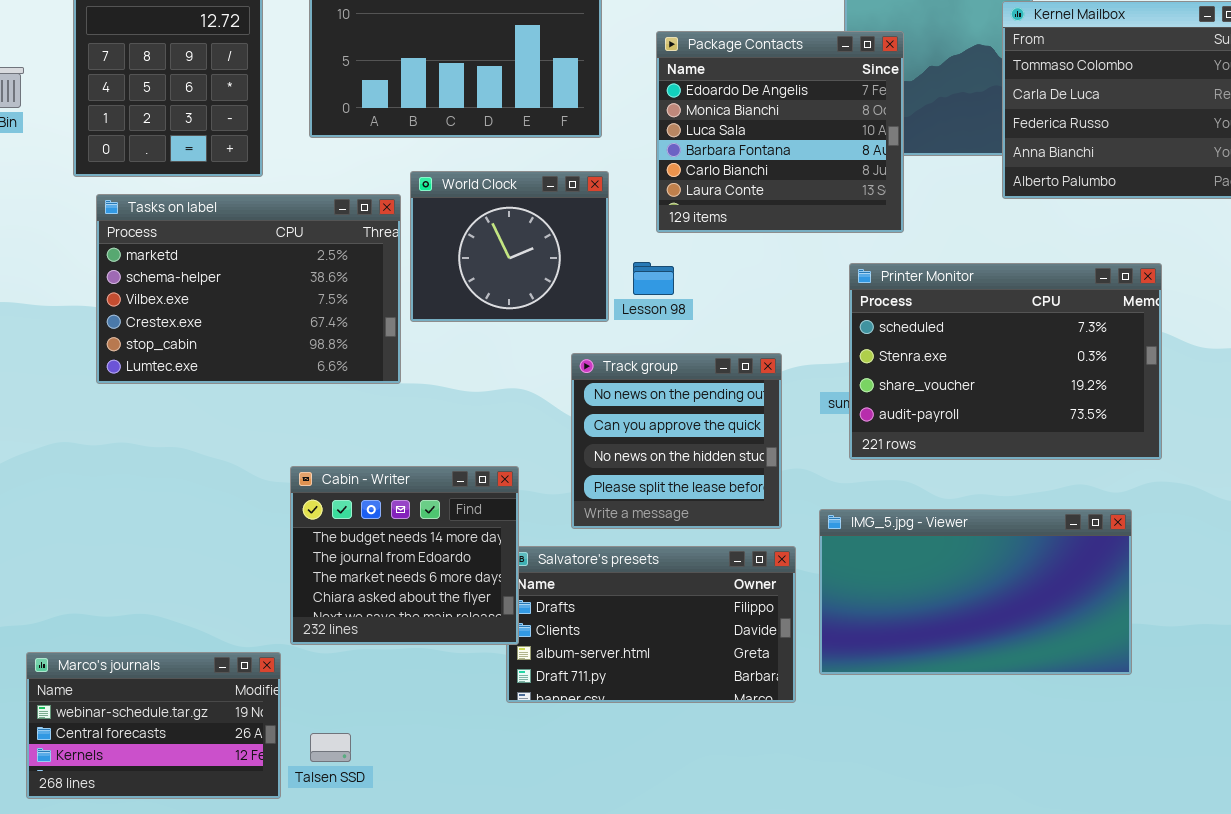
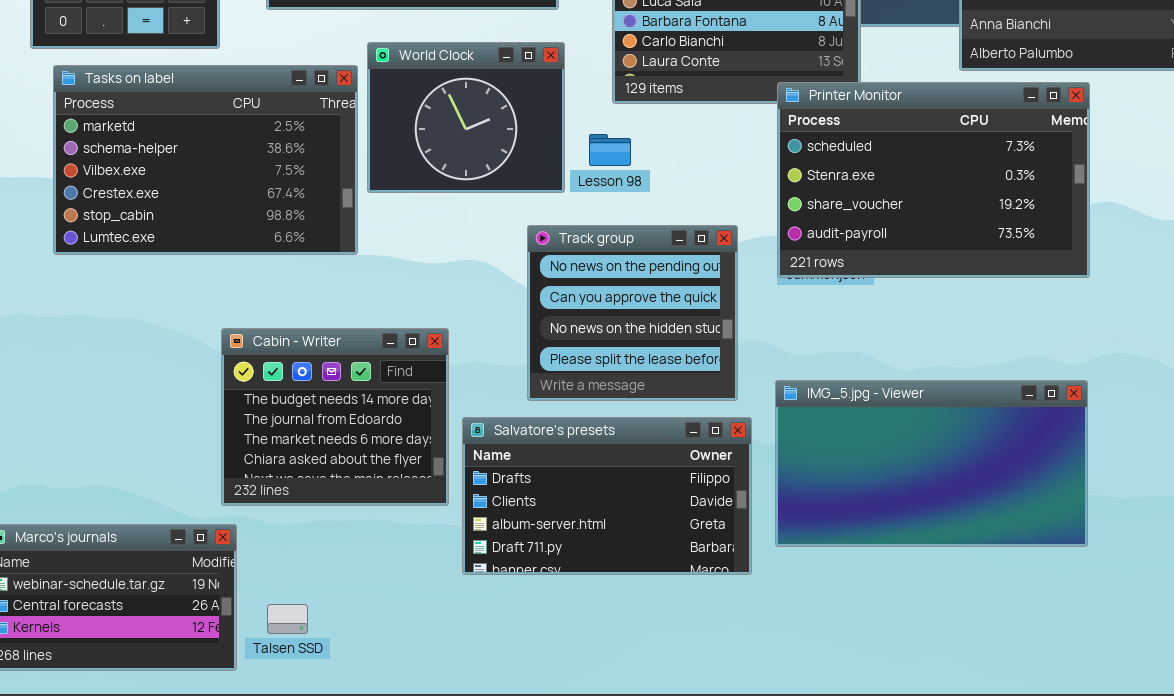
Printer Monitor: [849,263,1162,460] -> [777,82,1090,278], moved
Cabin - Writer: [290,466,519,645] -> [221,328,449,506], moved

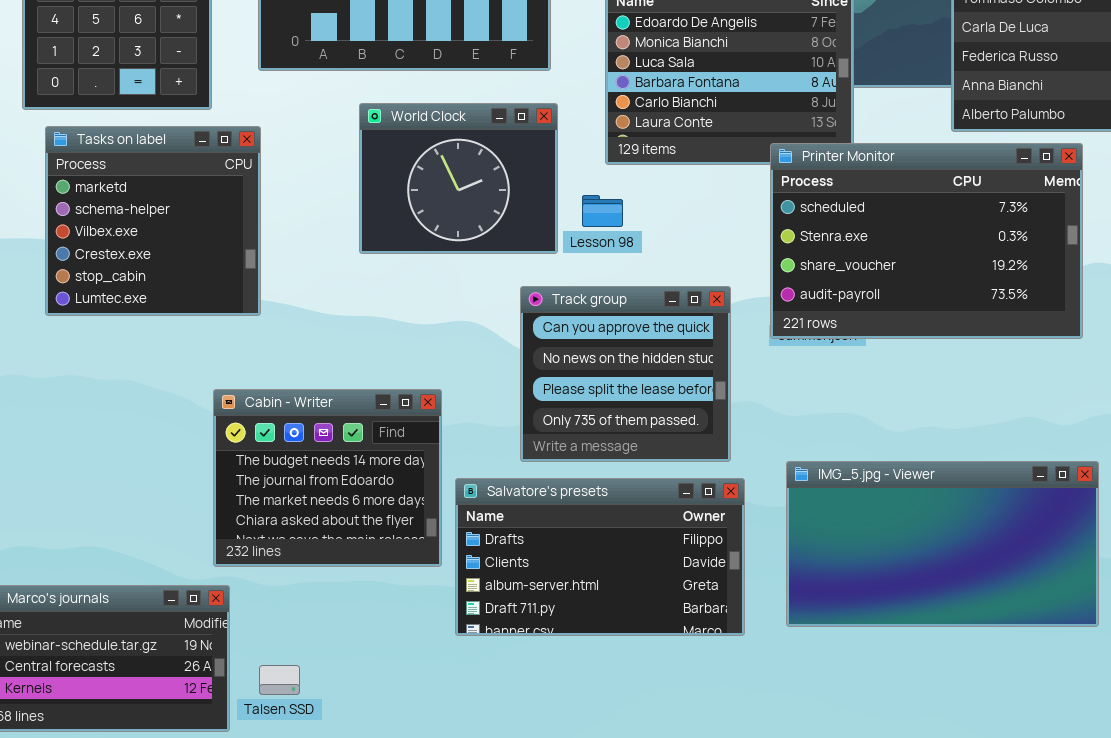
Tasks on label: [53,65,358,255] -> [45,126,261,316], resized
Track group: [527,225,738,401] -> [520,286,731,462], scrolled down 1 row
IMG_5.jpg - Viewer: [775,380,1088,547] -> [786,461,1099,627], moved

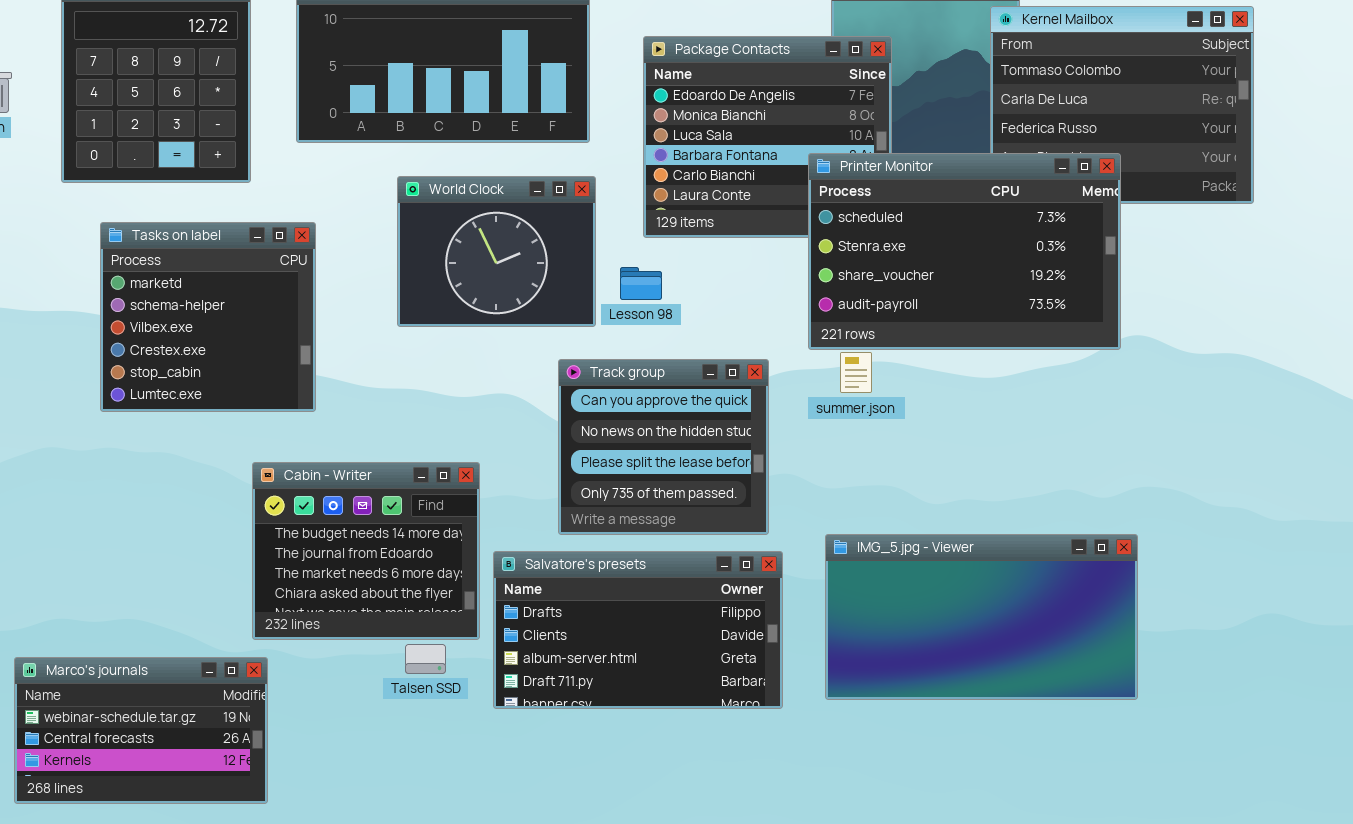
Tasks on label: [45,126,261,316] -> [100,222,316,412], moved
Printer Monitor: [770,143,1083,339] -> [808,153,1121,350], moved
Talsen SSD: [259,665,300,695] -> [405,644,446,674], moved

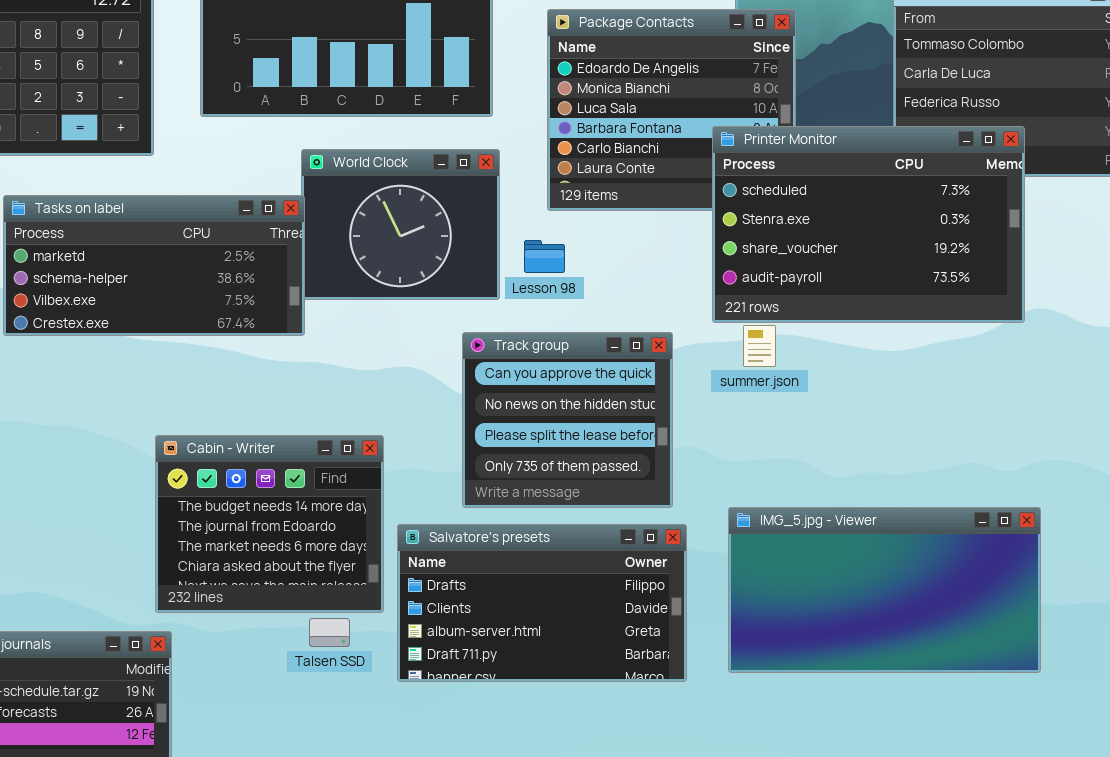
Tasks on label: [100,222,316,412] -> [3,195,305,336], resized

